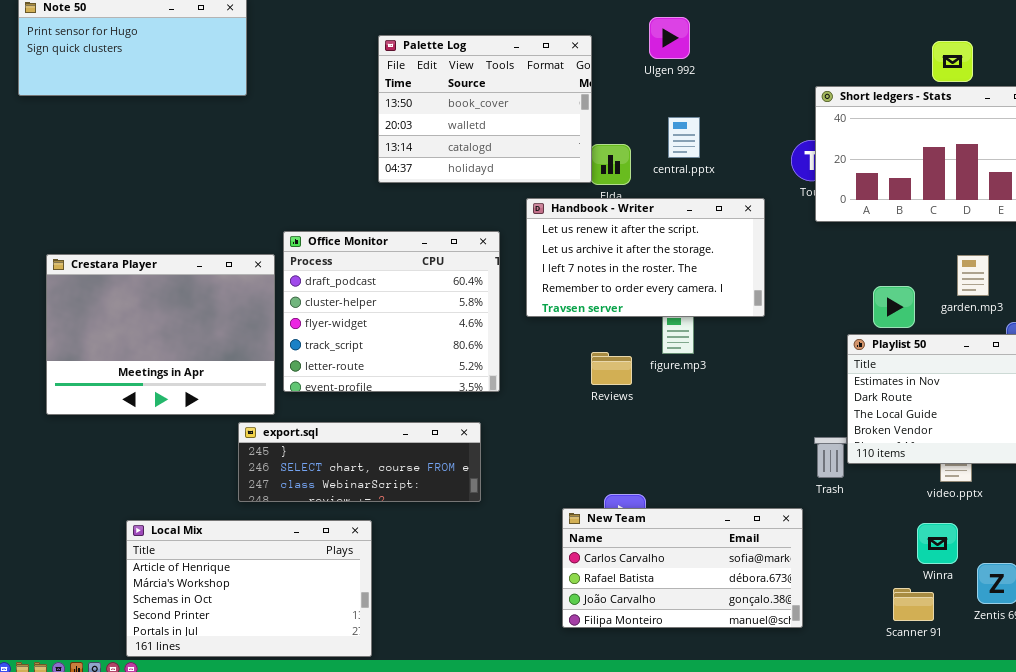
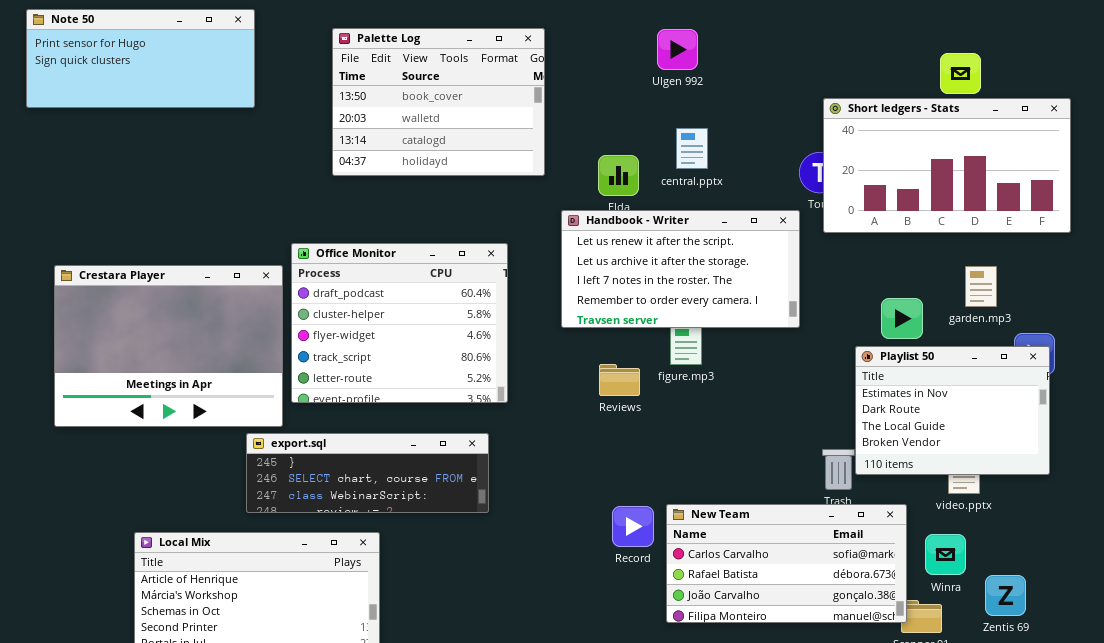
Palette Log: [378,35,592,183] -> [332,28,545,176], moved
Handbook - Writer: [526,198,765,317] -> [561,210,800,328], moved
New Team: [562,508,803,628] -> [666,504,907,623], moved

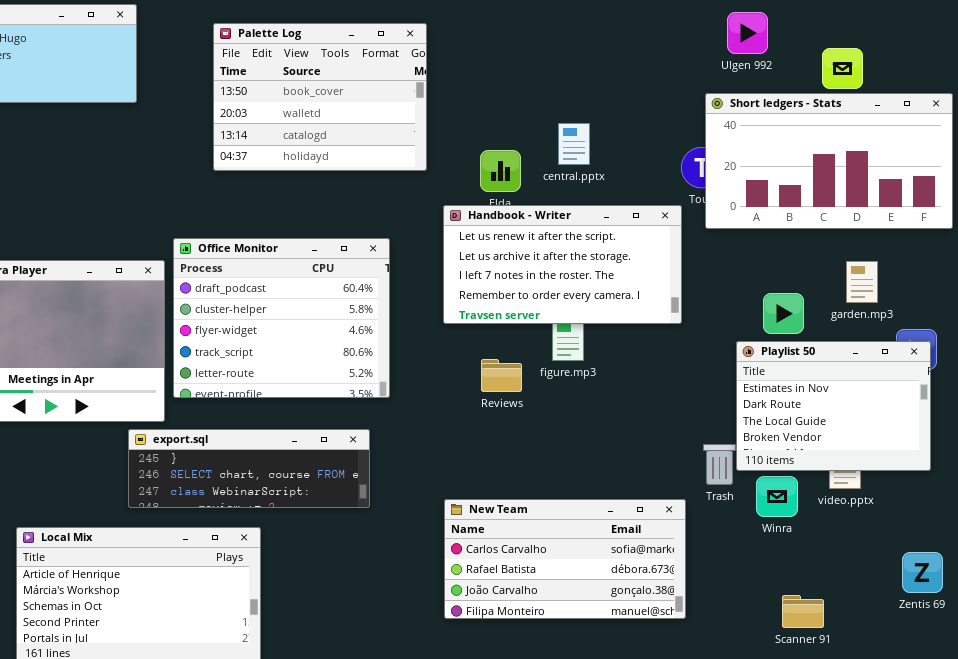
Ulgen 992: [657,29,698,70] -> [727,12,768,54], moved
New Team: [666,504,907,623] -> [444,499,686,619], moved
Winra: [925,534,966,575] -> [756,476,798,517], moved
Zentis 69: [985,575,1026,616] -> [902,552,943,593], moved

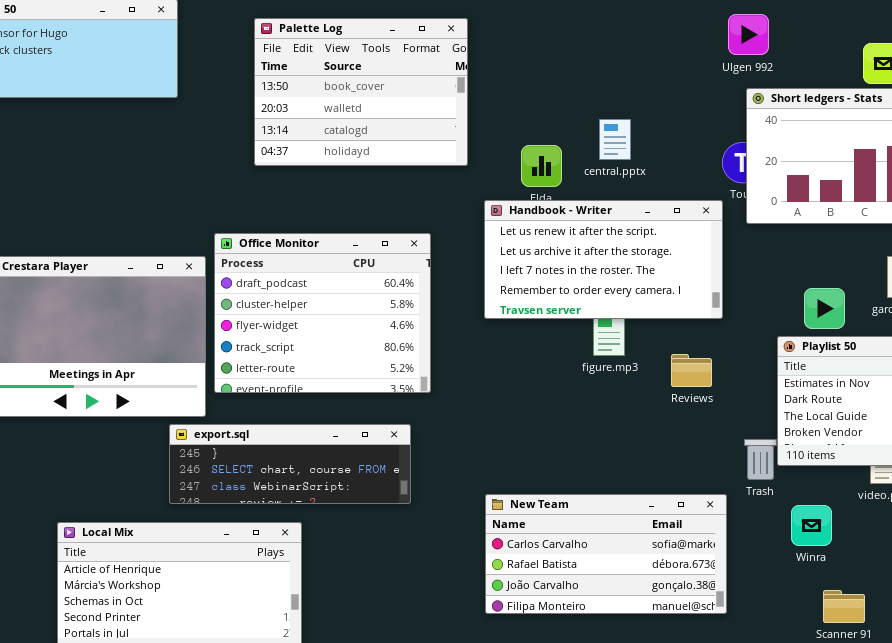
Ulgen 992: [727,12,768,54] -> [728,14,769,55], moved
Reviews: [481,359,522,392] -> [671,354,712,387], moved
Winra: [756,476,798,517] -> [791,505,832,546], moved

